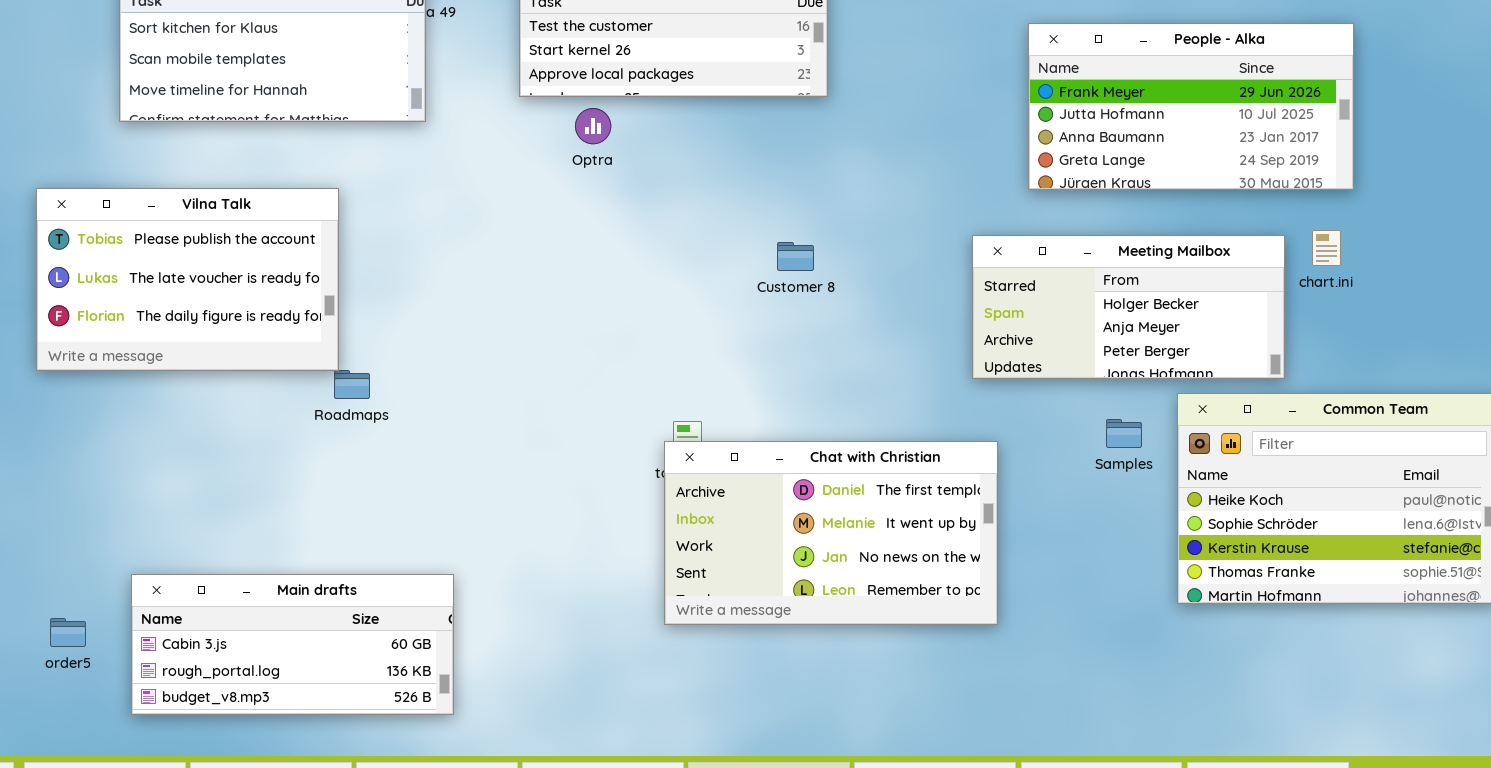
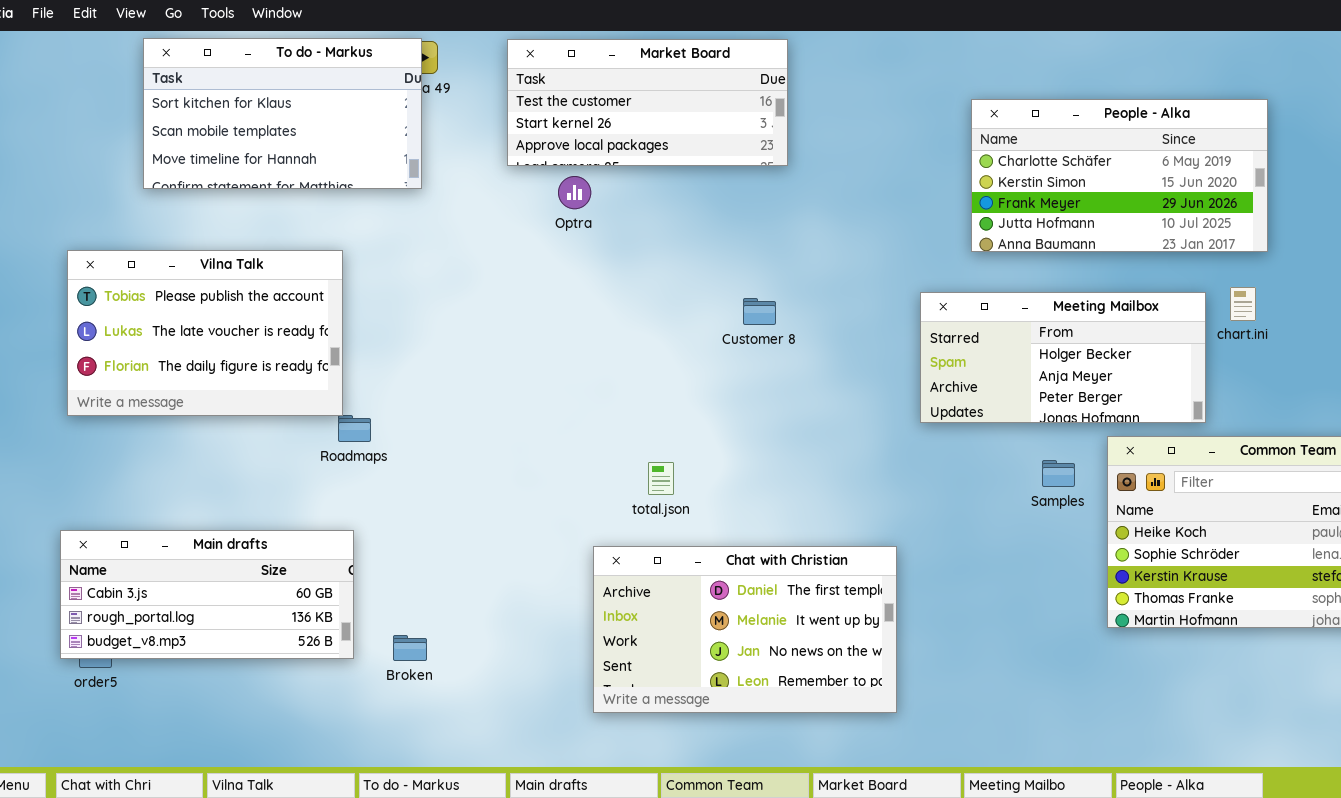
People - Alka: [1028,23,1354,190] -> [971,99,1268,252], scrolled up 2 rows
Chat with Christian: [664,441,998,625] -> [593,546,897,713], moved
Main drafts: [131,574,454,715] -> [60,530,354,659], moved

